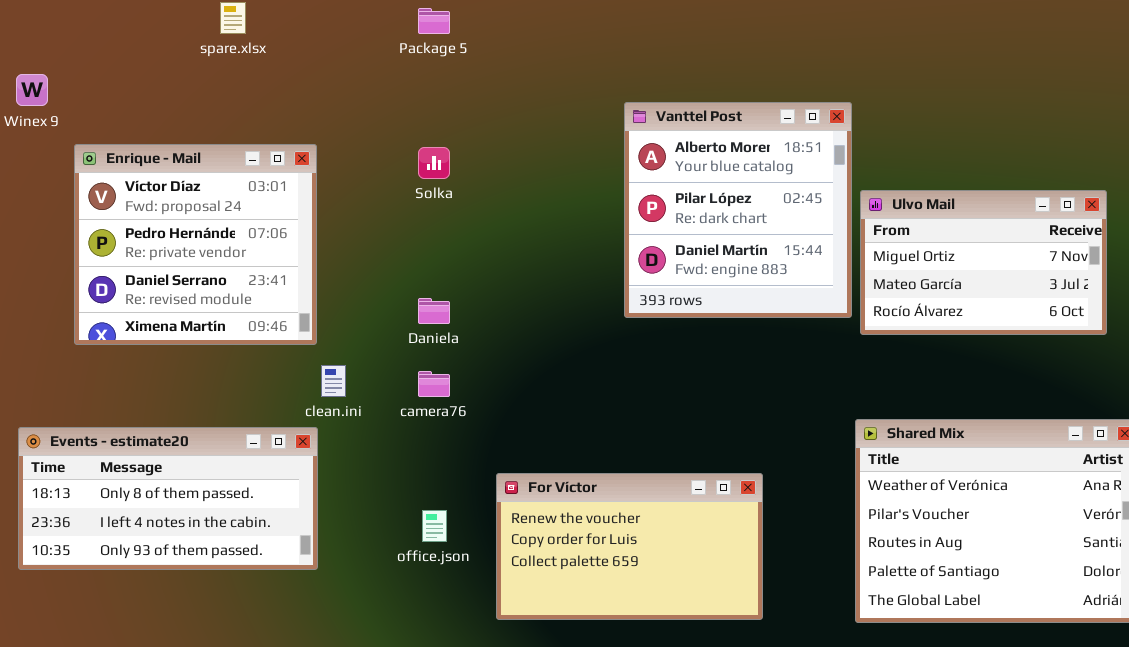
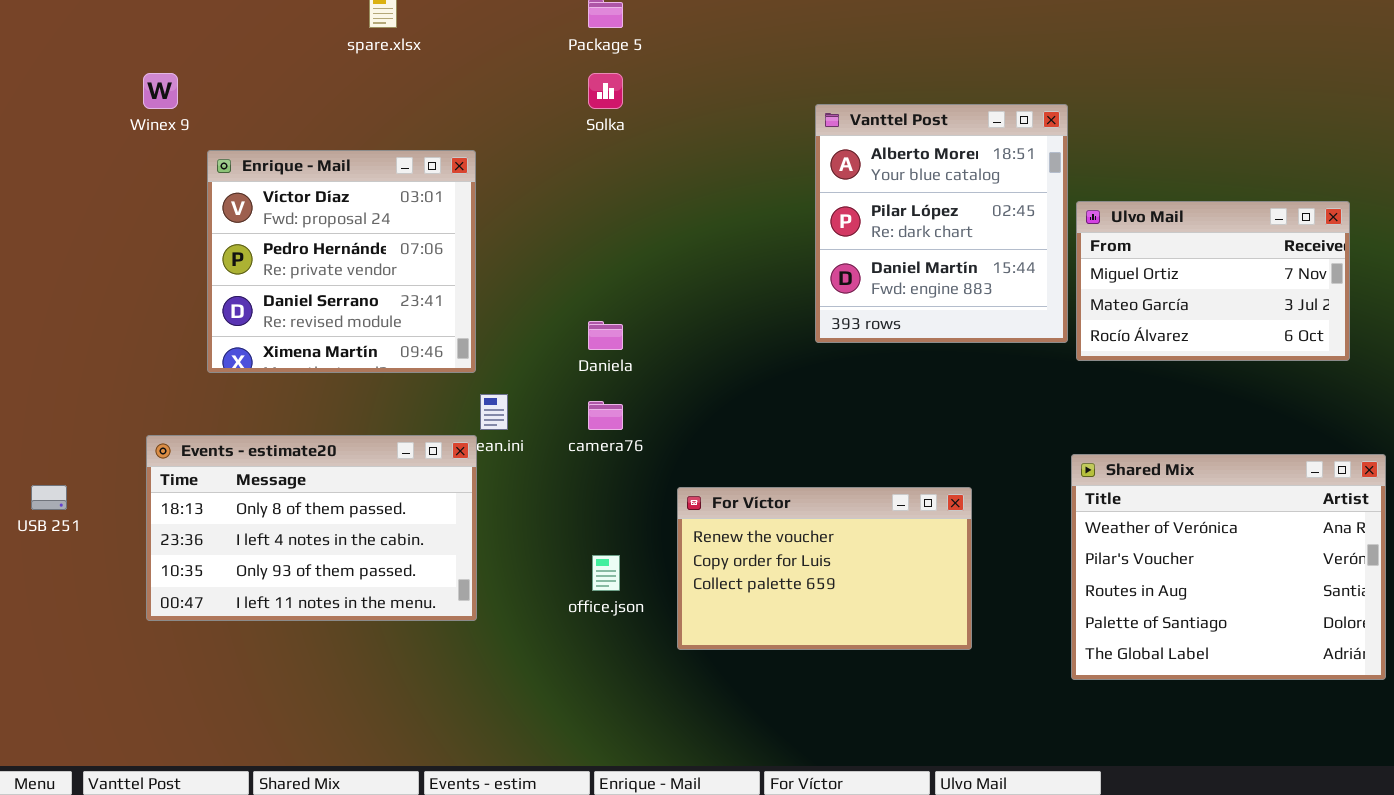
Solka: [418,147,450,179] -> [588,73,623,109], moved
Events - estimate20: [18,427,318,570] -> [146,435,477,621], resized
For Víctor: [496,473,763,620] -> [677,487,972,650], moved

